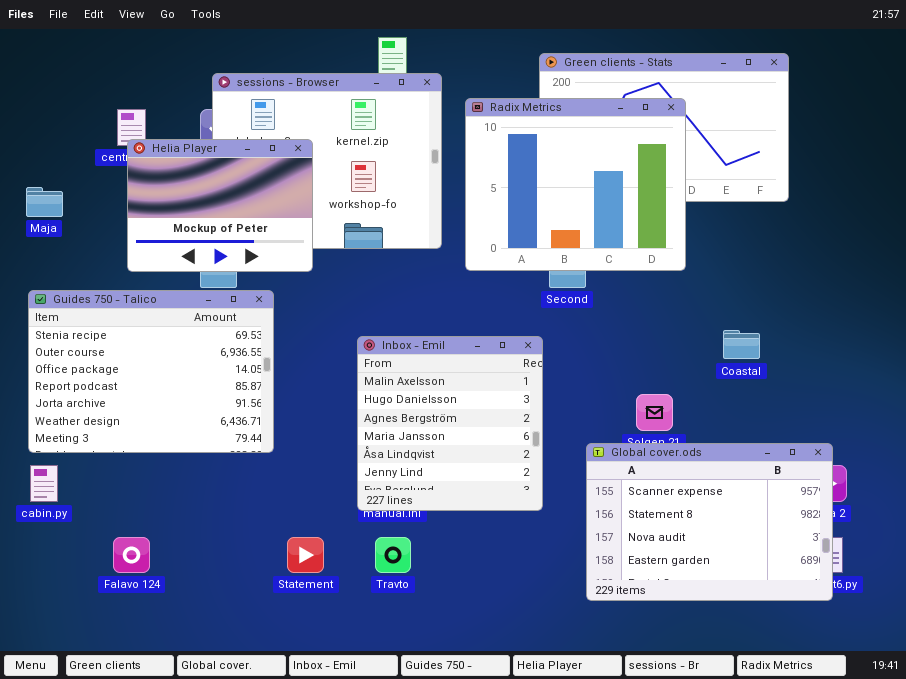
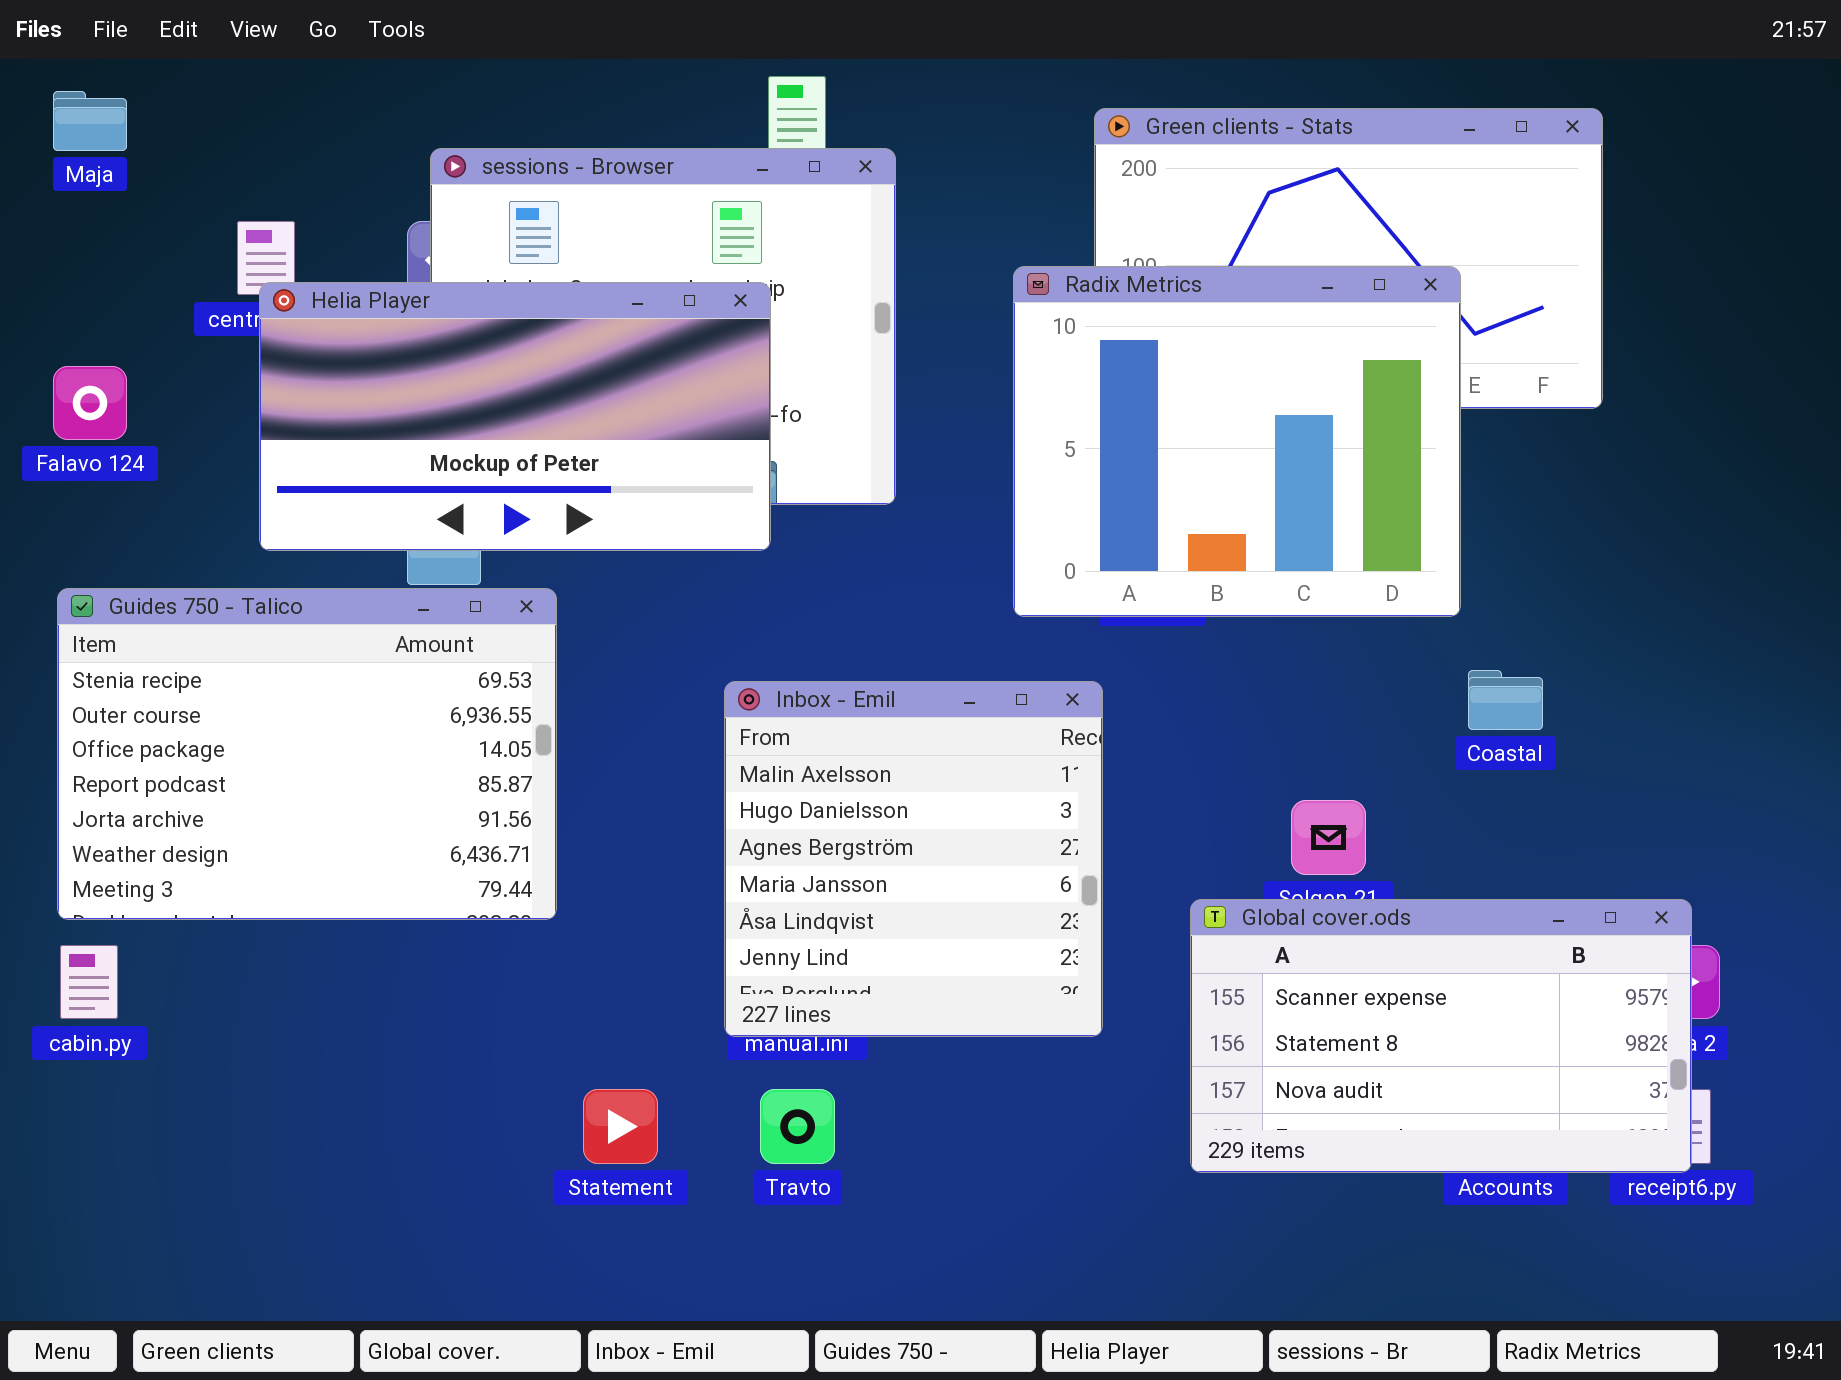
Radix Metrics: [465,98,686,271] -> [1013,266,1461,617], moved
Helia Player: [127,139,313,272] -> [259,282,771,551], resized
Maja: [26,187,63,217] -> [53,91,127,151], moved
Global cover.ods: [586,443,833,601] -> [1190,899,1692,1173], resized
Falavo 124: [113,537,150,573] -> [53,366,127,440], moved

